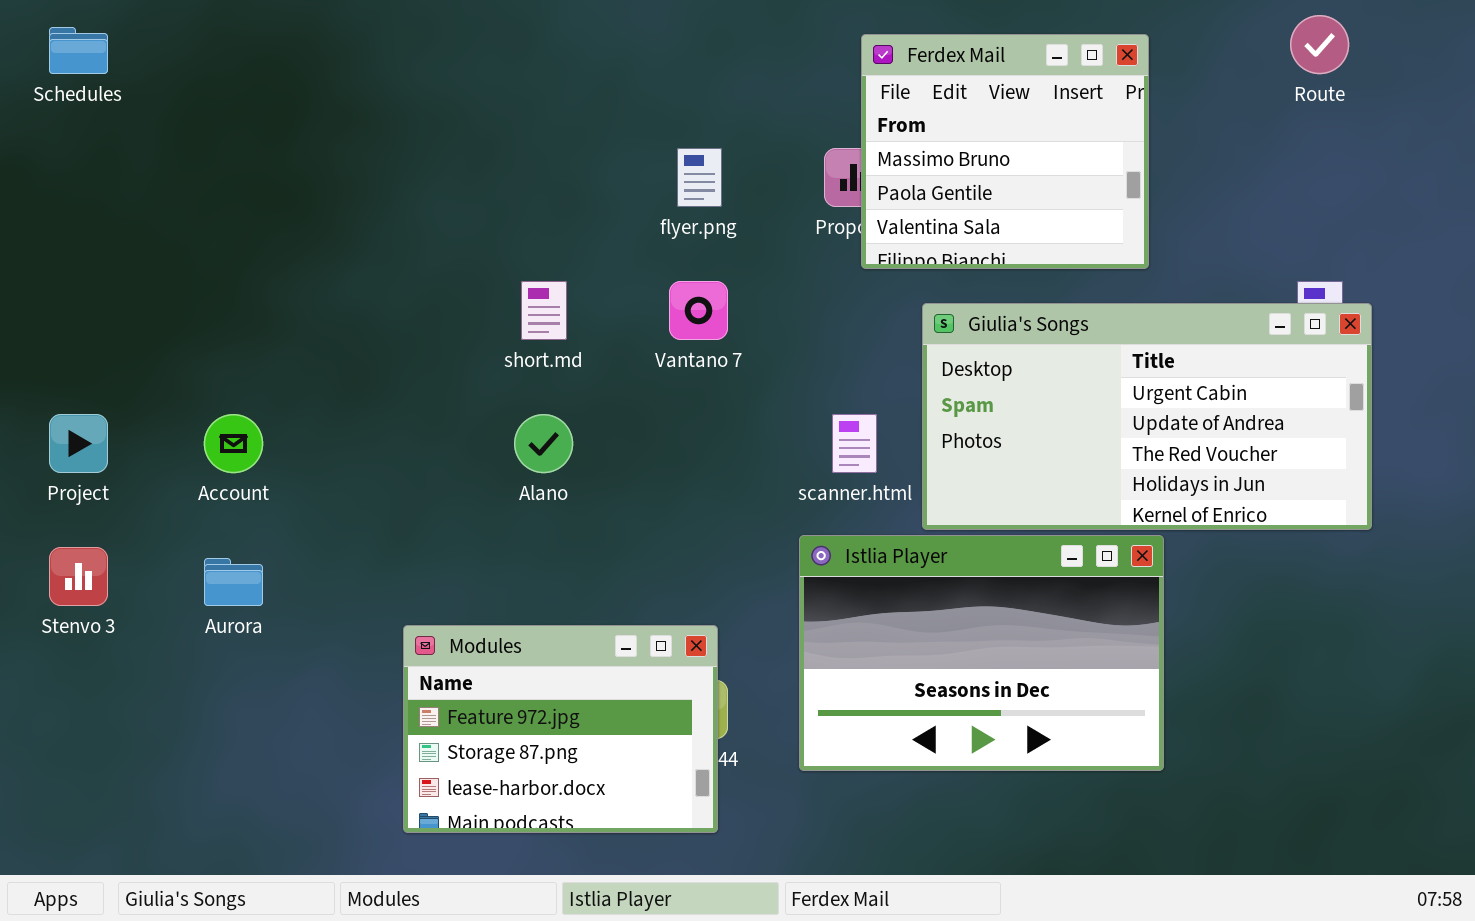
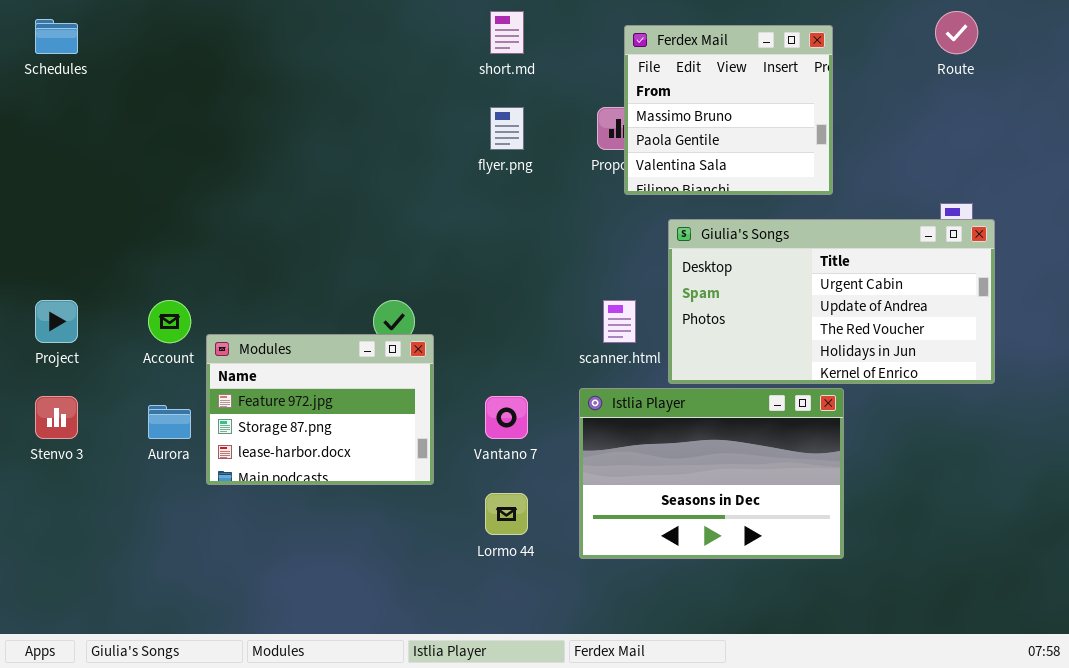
short.md: [521,281,567,340] -> [490,11,524,54], moved
Vantano 7: [669,281,728,340] -> [485,396,528,439], moved
Modules: [403,625,718,833] -> [206,334,434,485], moved

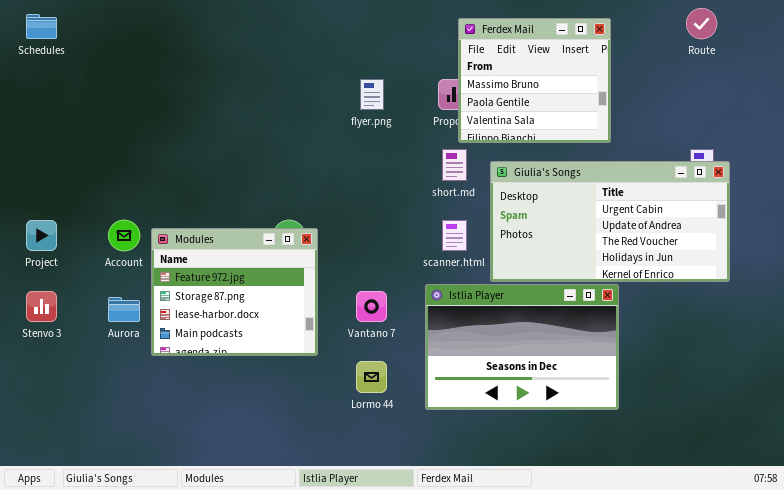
short.md: [490,11,524,54] -> [442,149,467,181], moved
Modules: [206,334,434,485] -> [151,228,318,356], resized

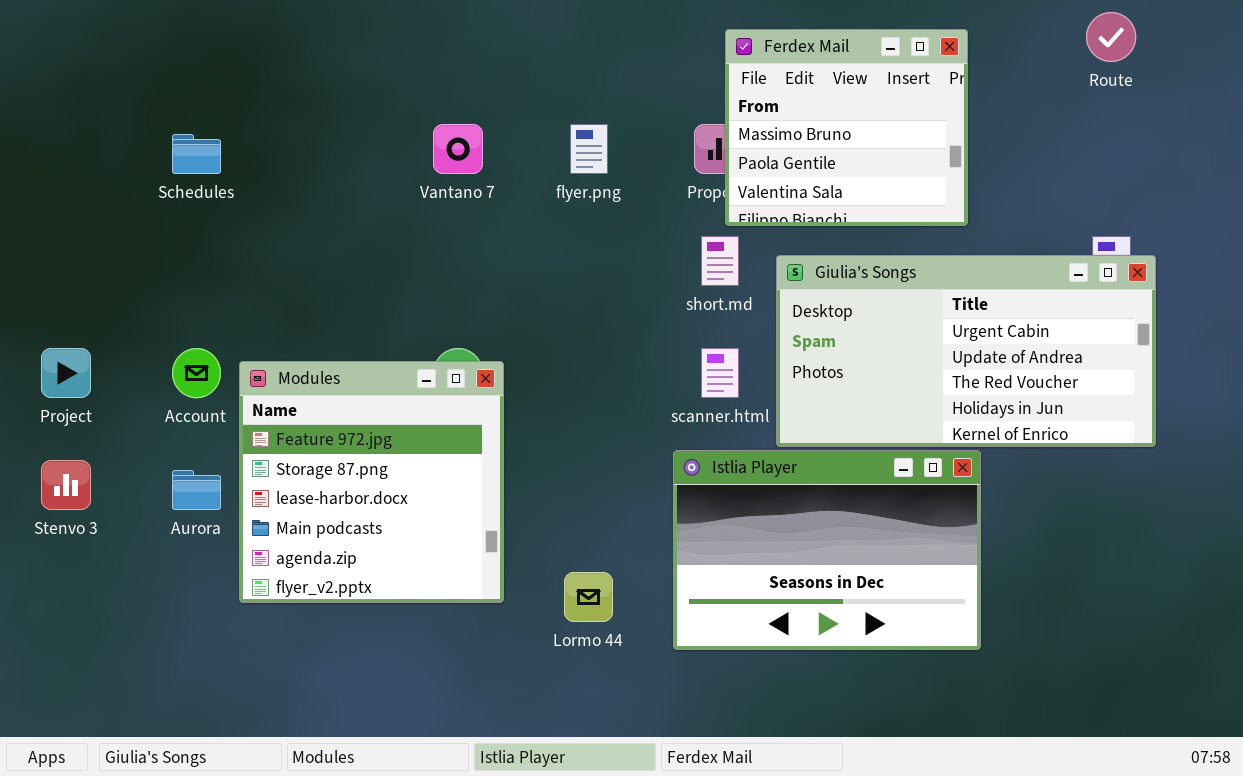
Schedules: [26,14,57,39] -> [172,134,221,174], moved
Modules: [151,228,318,356] -> [239,361,504,603], resized
Vantano 7: [356,291,387,322] -> [433,124,483,174], moved

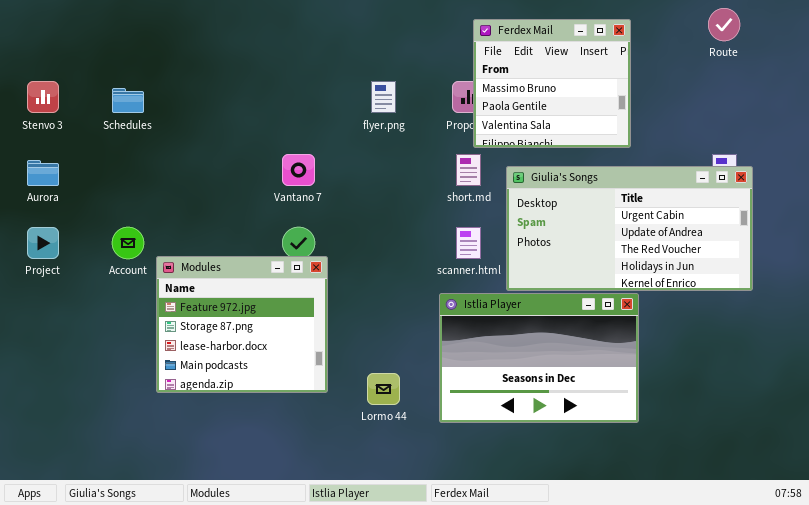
Vantano 7: [433,124,483,174] -> [282,154,315,186], moved
Modules: [239,361,504,603] -> [156,256,328,393], resized
Stenvo 3: [41,460,91,510] -> [27,81,59,113], moved
Aurora: [172,470,221,510] -> [27,160,59,186], moved

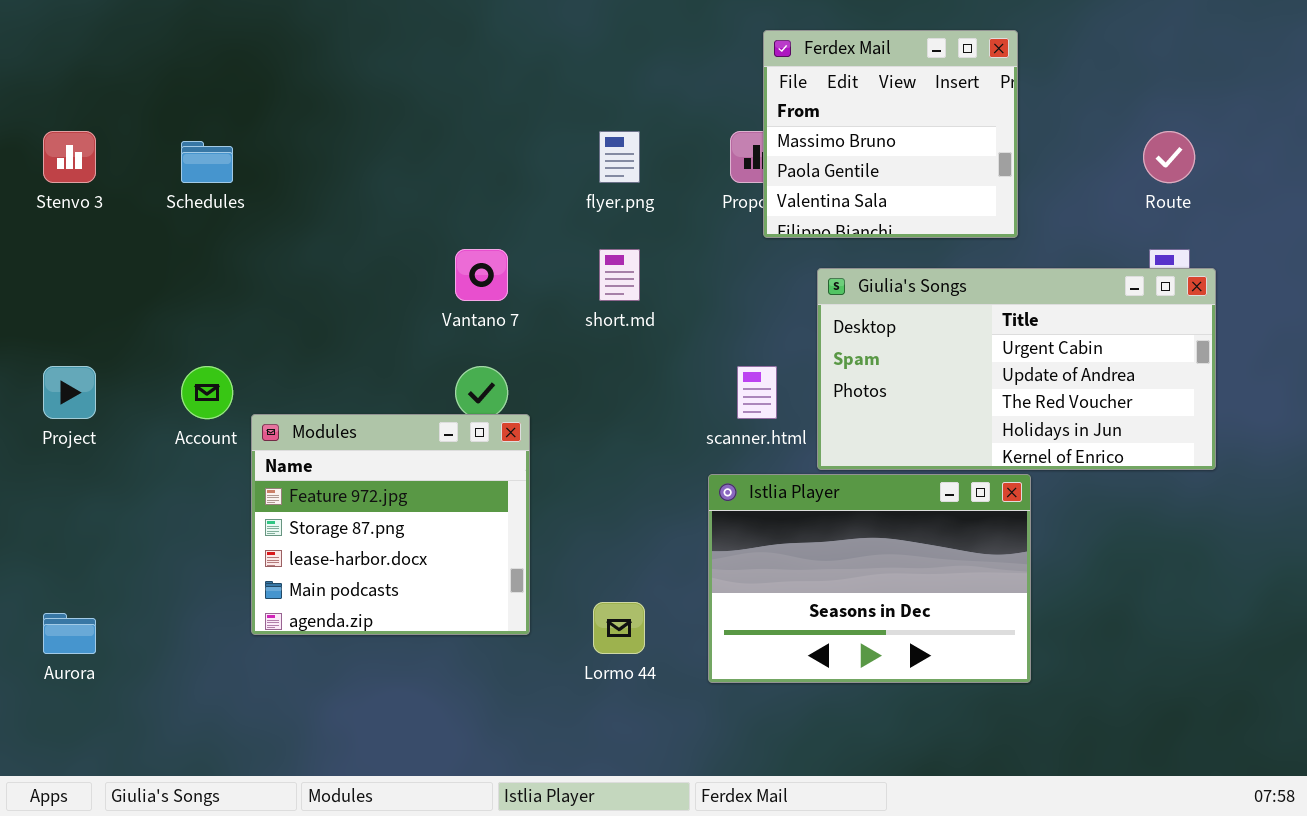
Route: [708,8,740,41] -> [1143,131,1195,183], moved
short.md: [456,154,481,186] -> [599,249,640,301], moved
Aurora: [27,160,59,186] -> [43,613,96,654], moved

